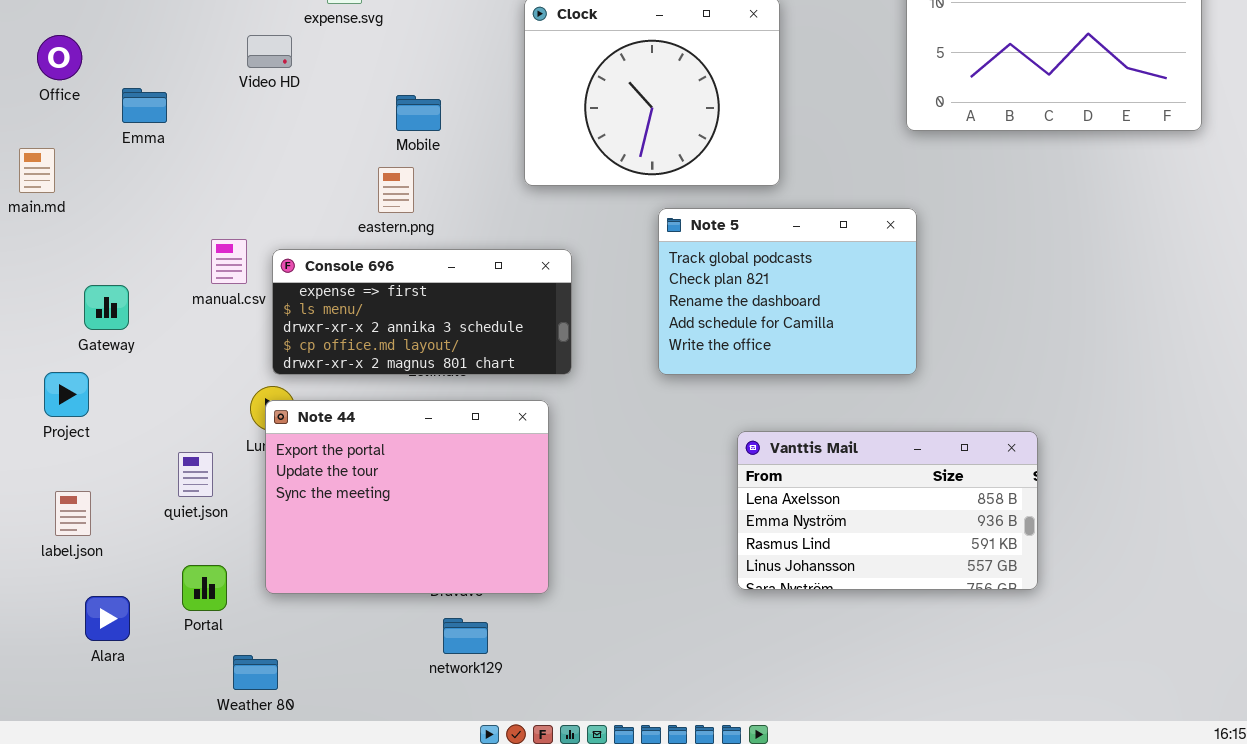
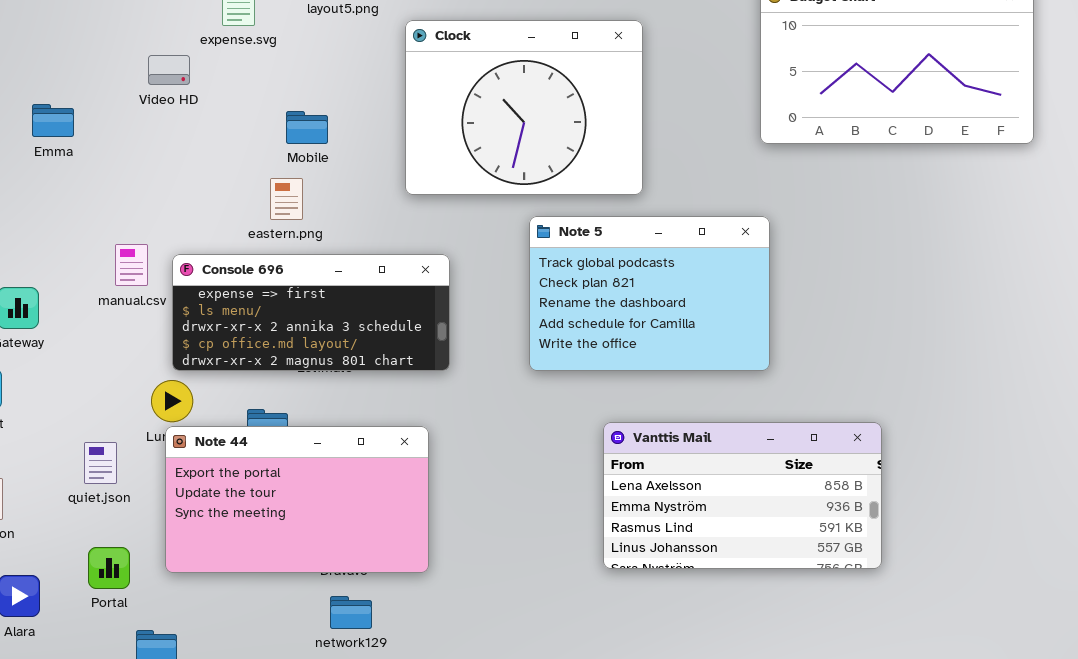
Note 44: [265,400,549,594] -> [165,426,429,573], resized

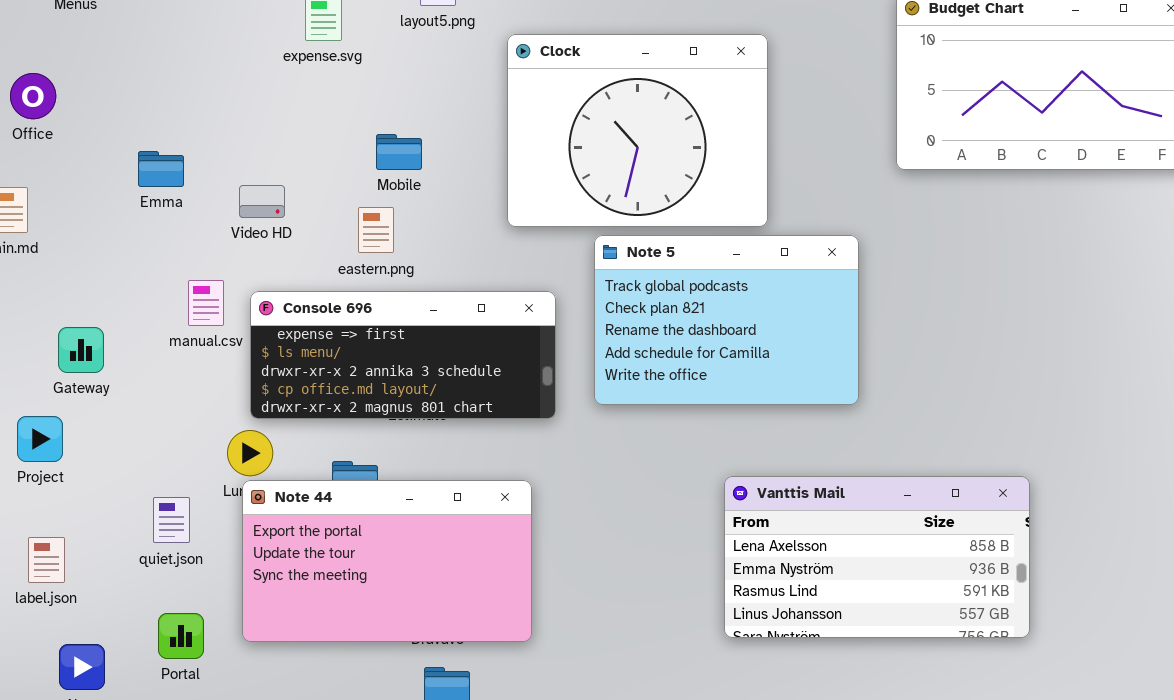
Video HD: [148,55,190,85] -> [239,185,285,218], moved
Emma: [32,104,74,137] -> [138,151,184,187], moved
Note 5: [529,216,770,371] -> [594,235,859,405], moved

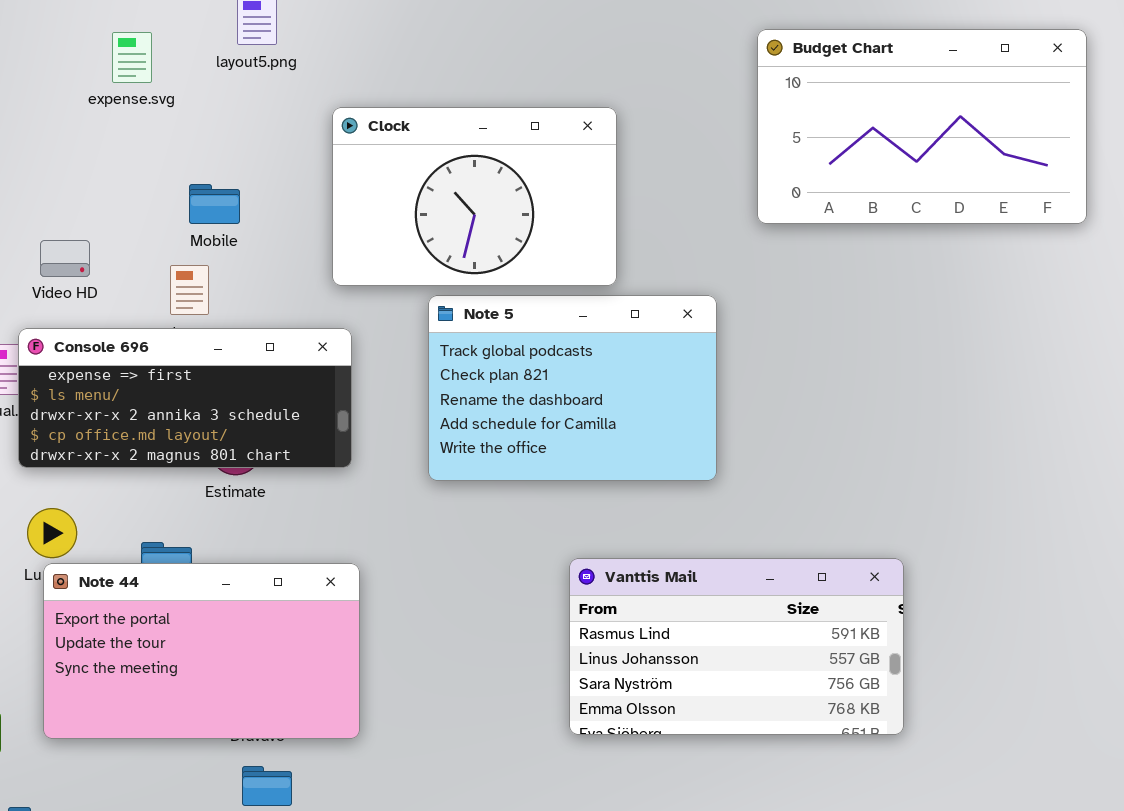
Clock: [507,34,768,227] -> [332,107,617,286], resized
Console 696: [250,291,556,419] -> [18,328,352,468], moved
Vanttis Mail: [724,476,1030,638] -> [569,558,904,735], scrolled down 2 rows

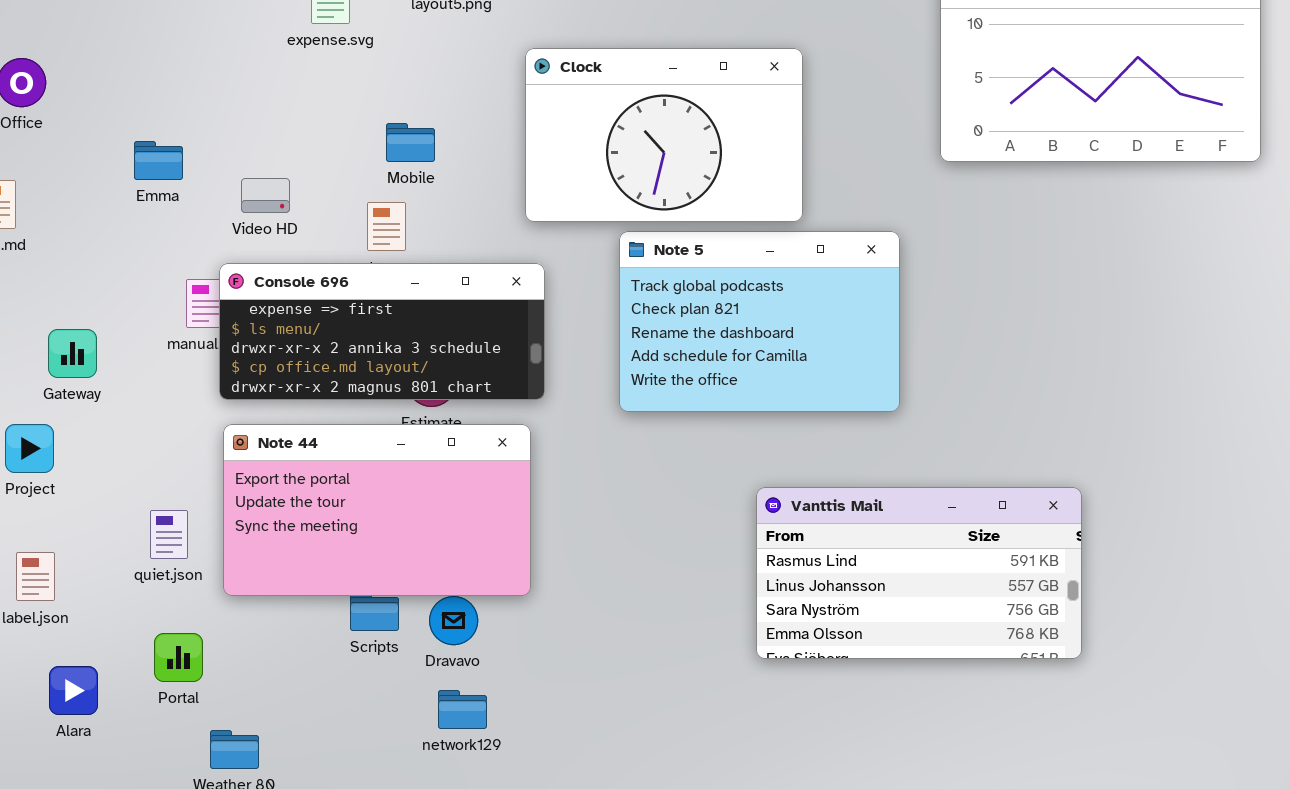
Note 44: [43,563,360,739] -> [223,424,531,596], moved

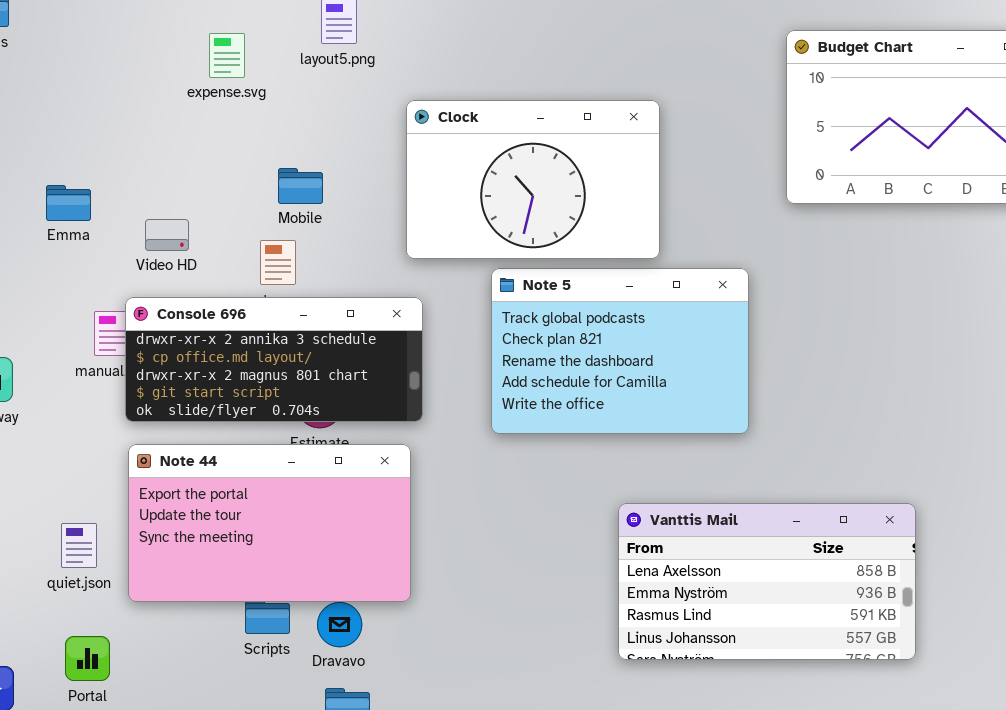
Console 696: [219,263,545,400] -> [125,297,423,422], scrolled down 2 rows
Vanttis Mail: [756,487,1082,659] -> [618,503,916,660], scrolled up 2 rows

